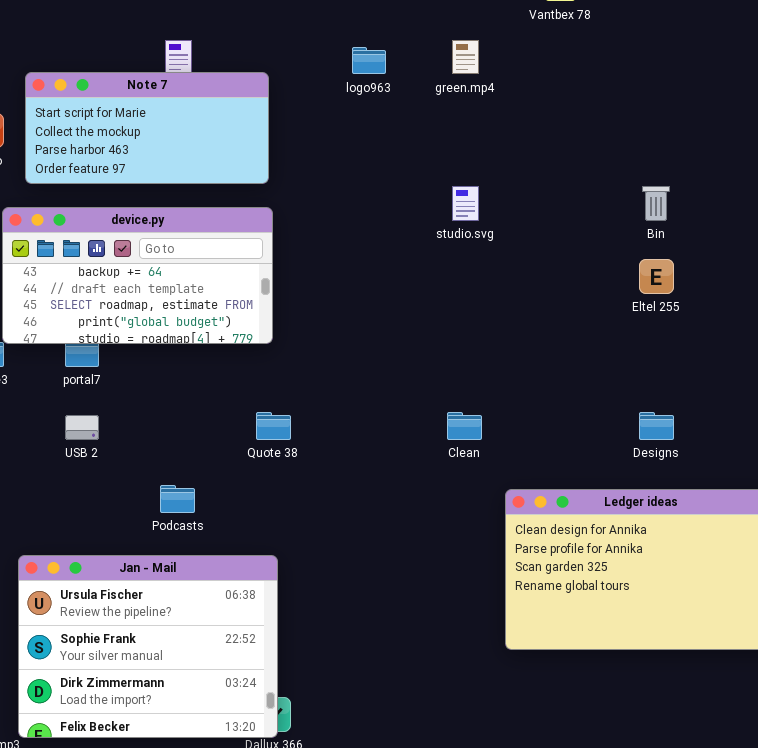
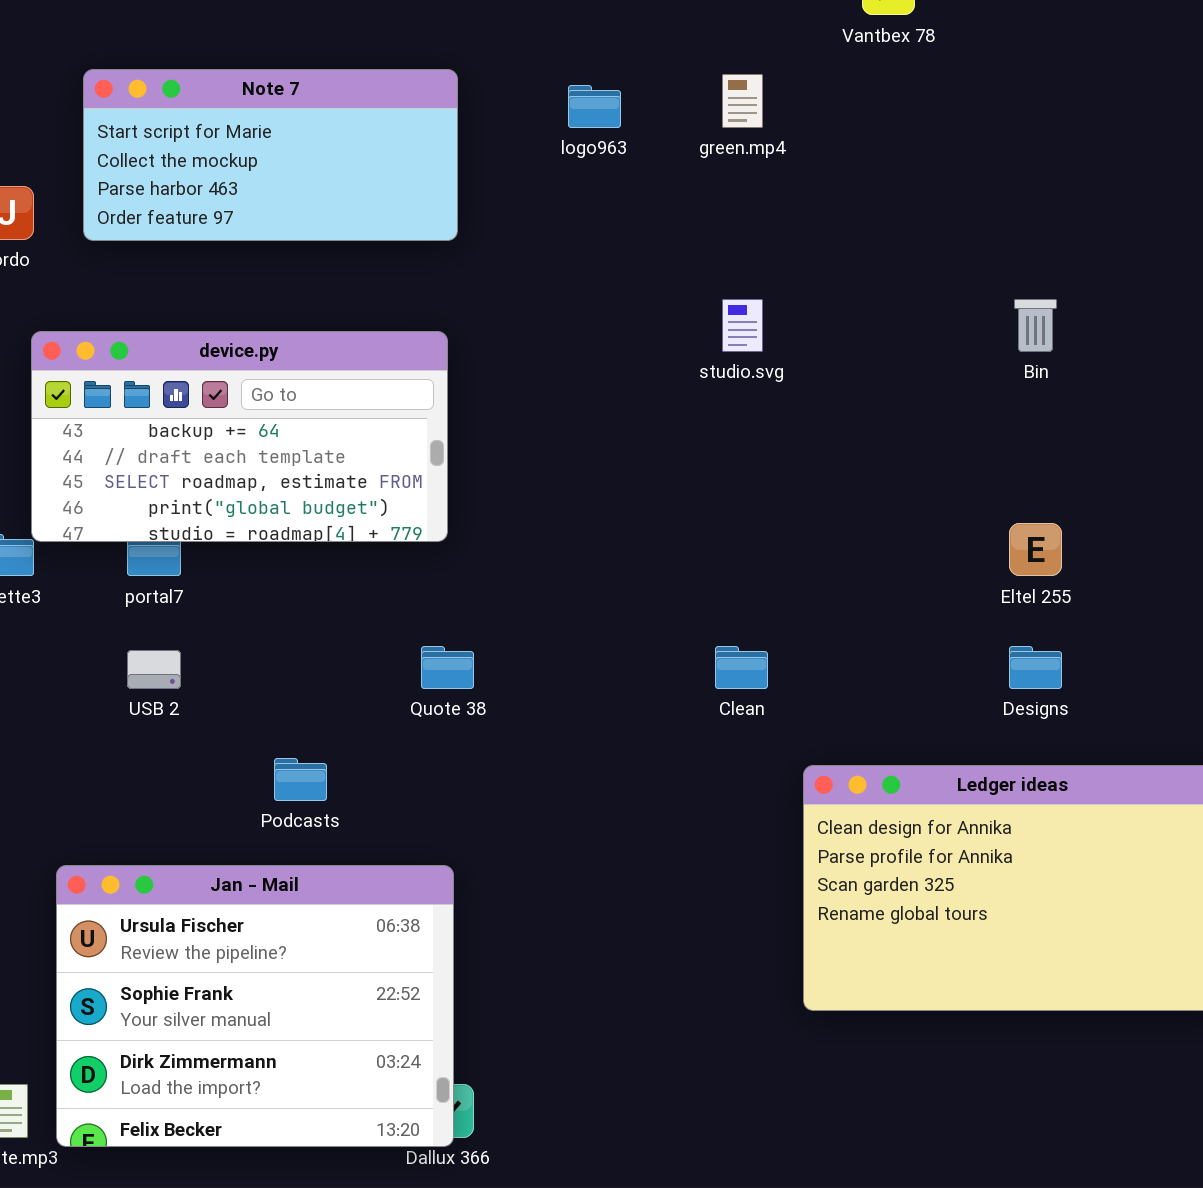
Note 7: [25,72,269,184] -> [83,69,458,241], moved
Eltel 255: [639,259,674,294] -> [1009,523,1062,576], moved

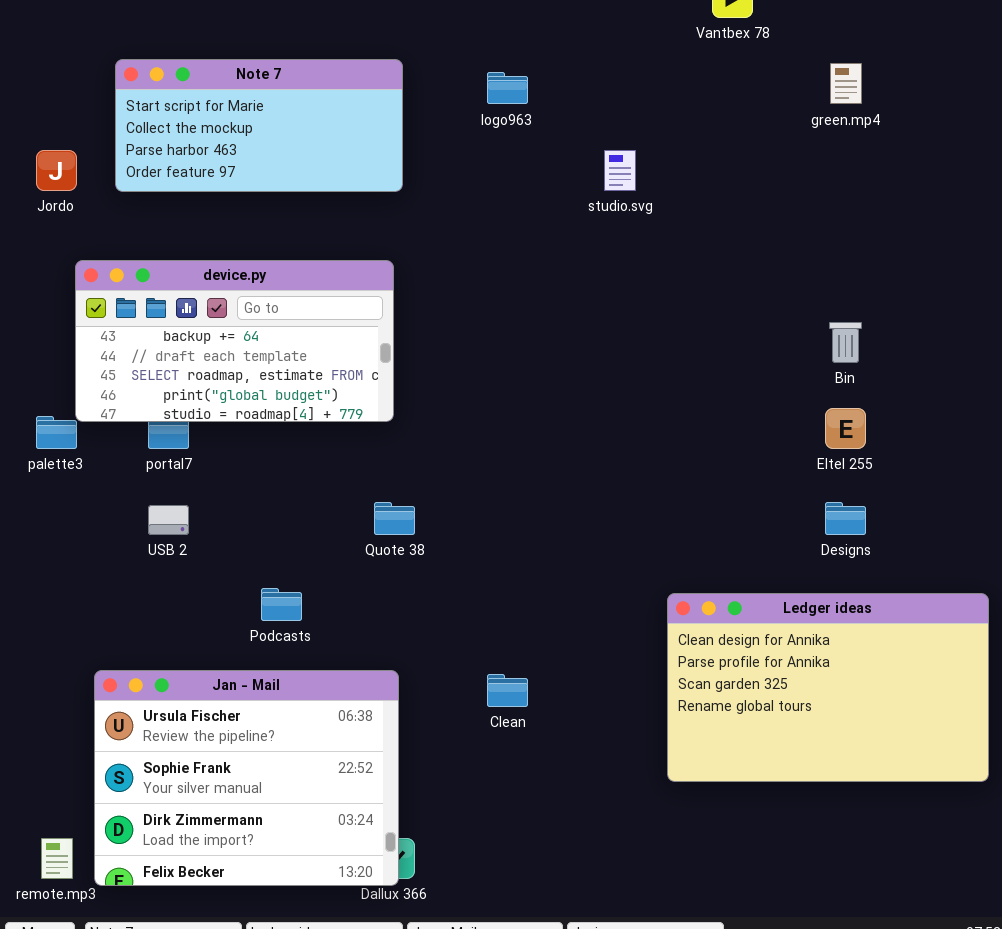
green.mp4: [722,74,763,128] -> [830,63,862,104], moved
studio.svg: [722,299,763,352] -> [604,150,636,191], moved
Bin: [1014,299,1057,352] -> [829,322,862,363], moved
Clean: [715,646,768,689] -> [487,674,528,707], moved

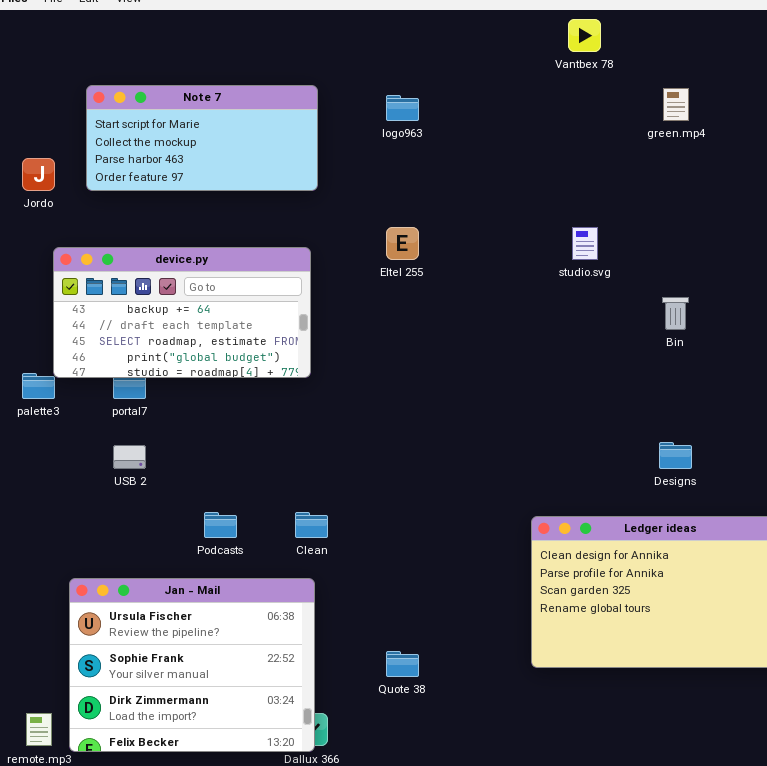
studio.svg: [604,150,636,191] -> [572,227,598,260], moved
Eltel 255: [825,408,866,449] -> [386,227,419,260], moved
Quote 38: [374,502,415,535] -> [386,651,419,677], moved
Clean: [487,674,528,707] -> [295,512,328,538], moved

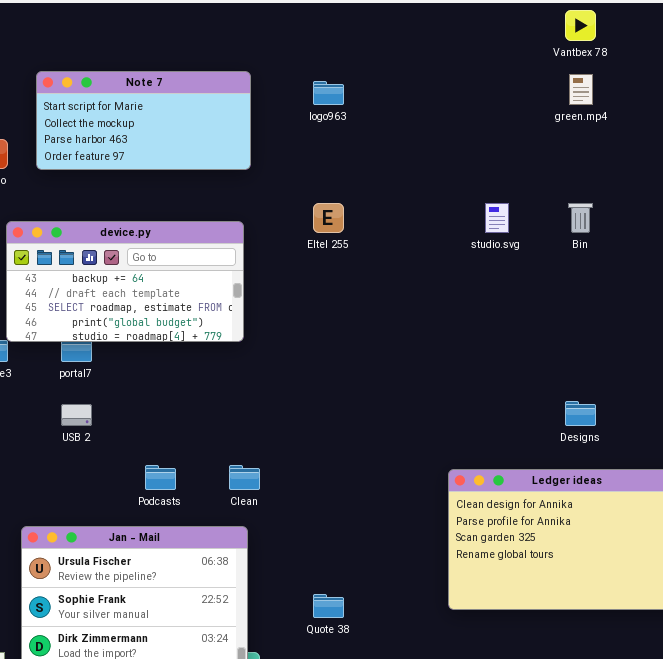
Vantbex 78: [568,19,601,52] -> [565,10,596,41], moved
Bin: [662,297,689,330] -> [568,203,593,233], moved

